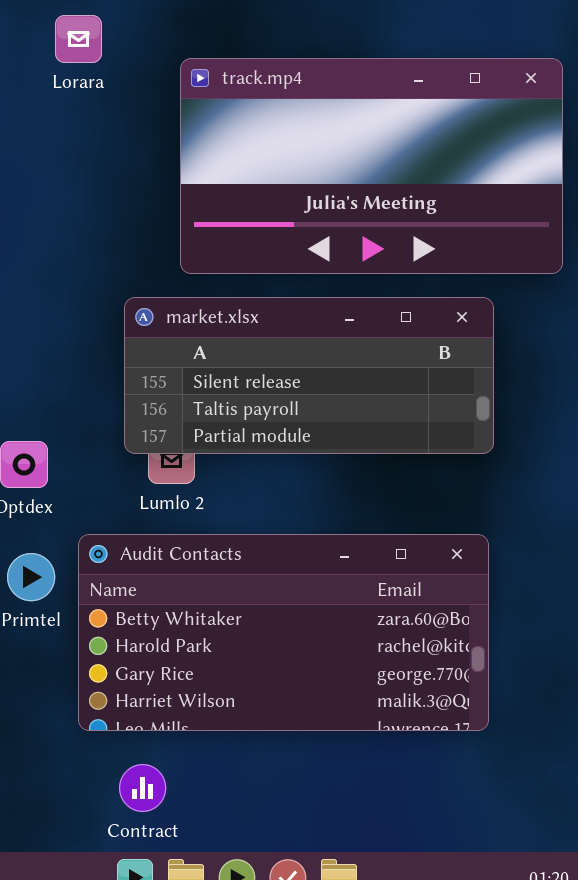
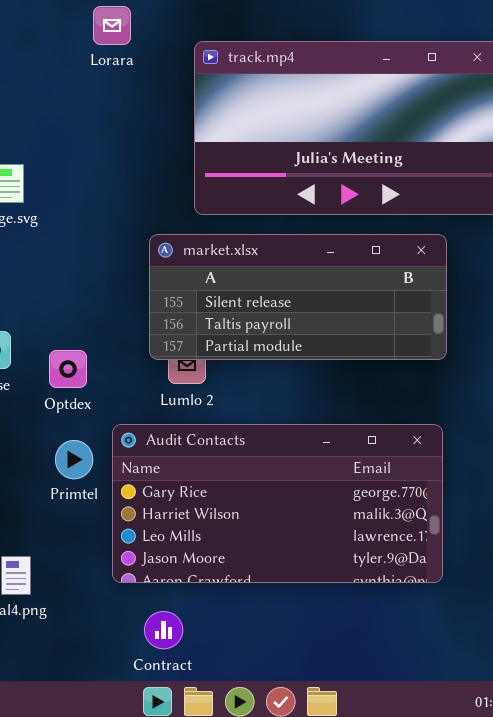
Audit Contacts: [78,534,489,731] -> [112,424,443,583], scrolled down 2 rows

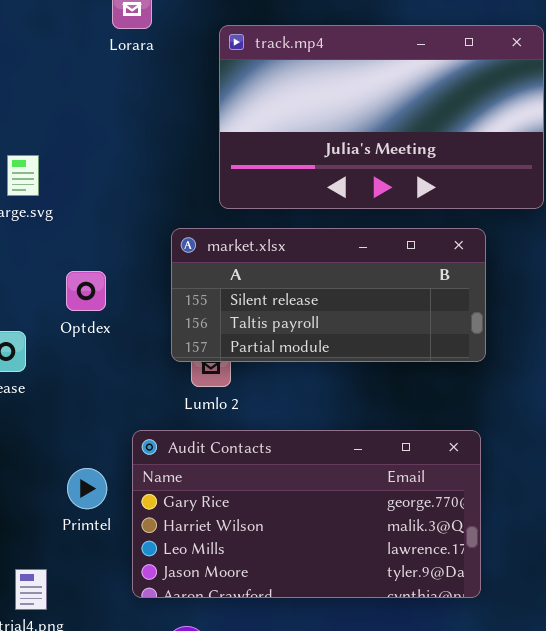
Optdex: [49,350,87,388] -> [66,271,106,311], moved
Primtel: [55,440,93,479] -> [67,468,107,509], moved

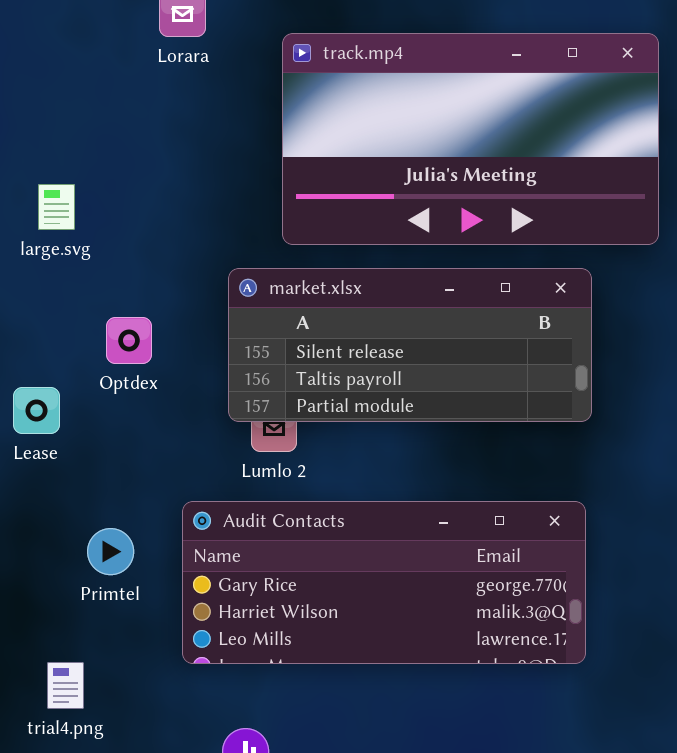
Audit Contacts: [132,430,481,598] -> [182,501,586,664], resized
Primtel: [67,468,107,509] -> [87,528,134,575], moved

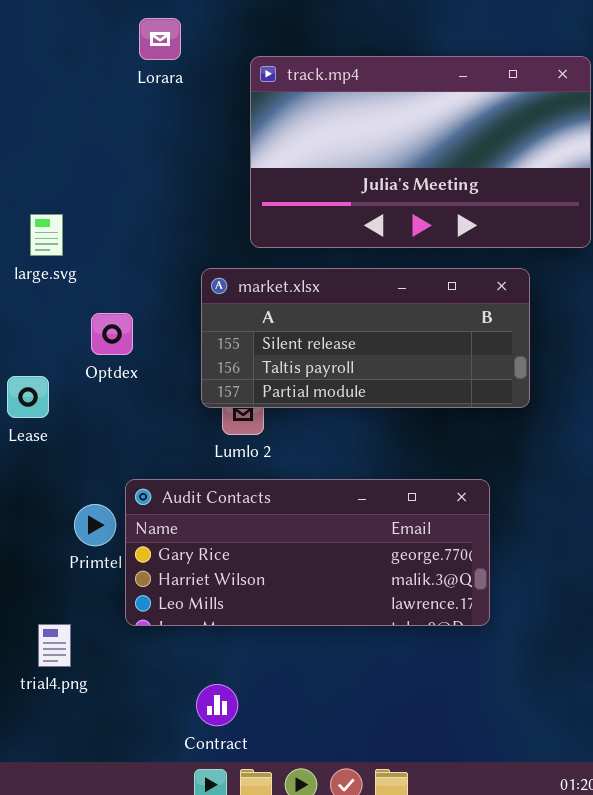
large.svg: [38,184,75,230] -> [30,214,63,256], moved
Audit Contacts: [182,501,586,664] -> [125,479,490,626], moved

